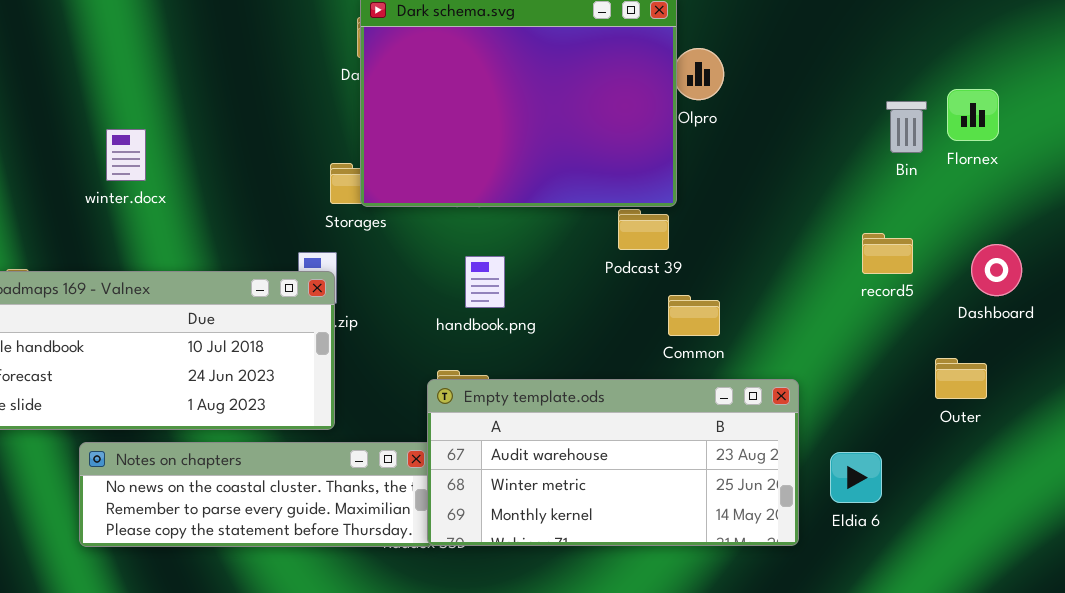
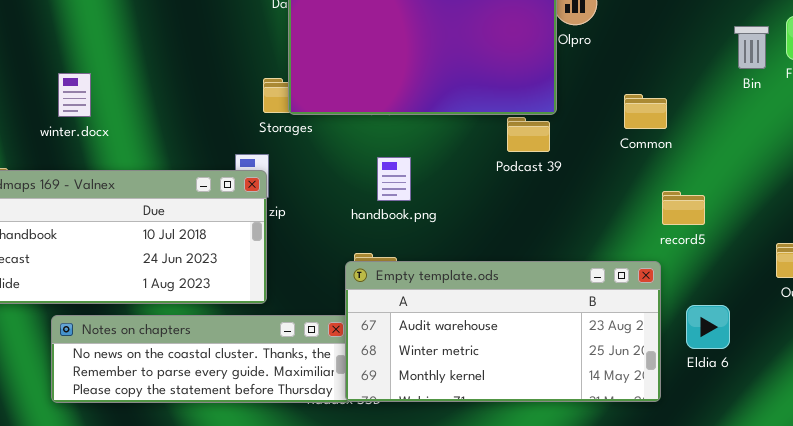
winter.docx: [106,129,146,181] -> [58,73,91,117], moved
record5: [862,233,913,274] -> [662,191,705,225], moved
Common: [668,295,720,336] -> [624,94,667,129], moved
Eldia 6: [830,452,882,503] -> [686,305,730,349], moved

